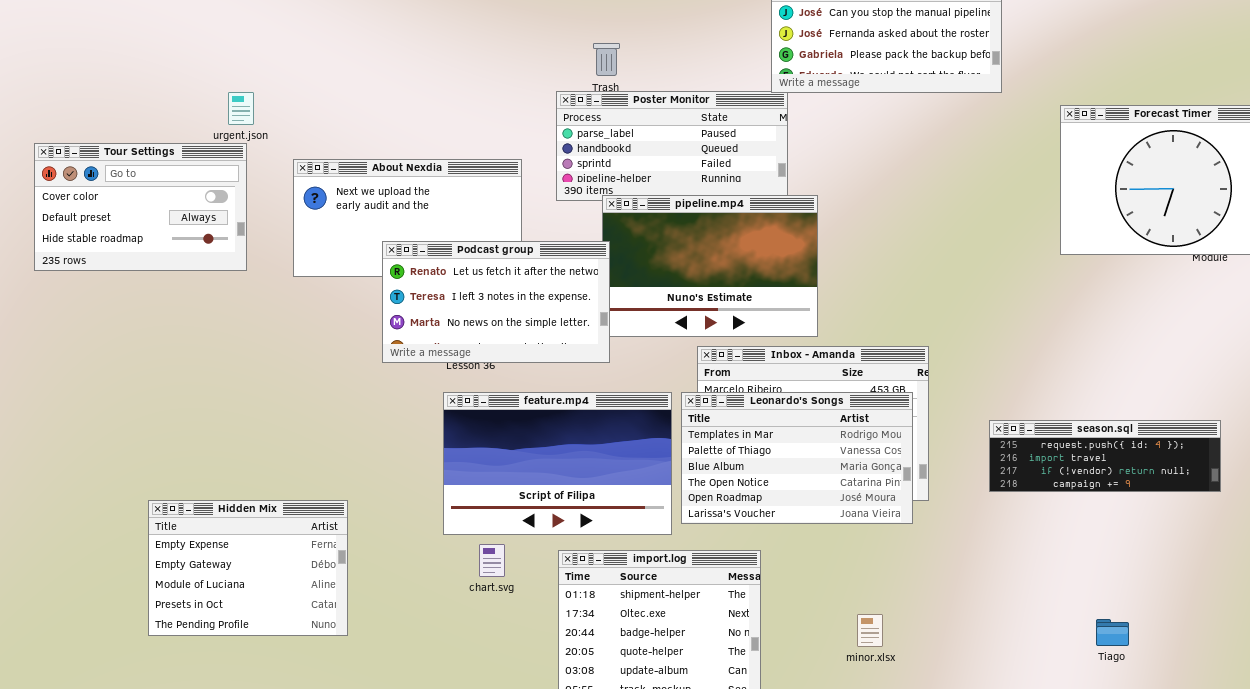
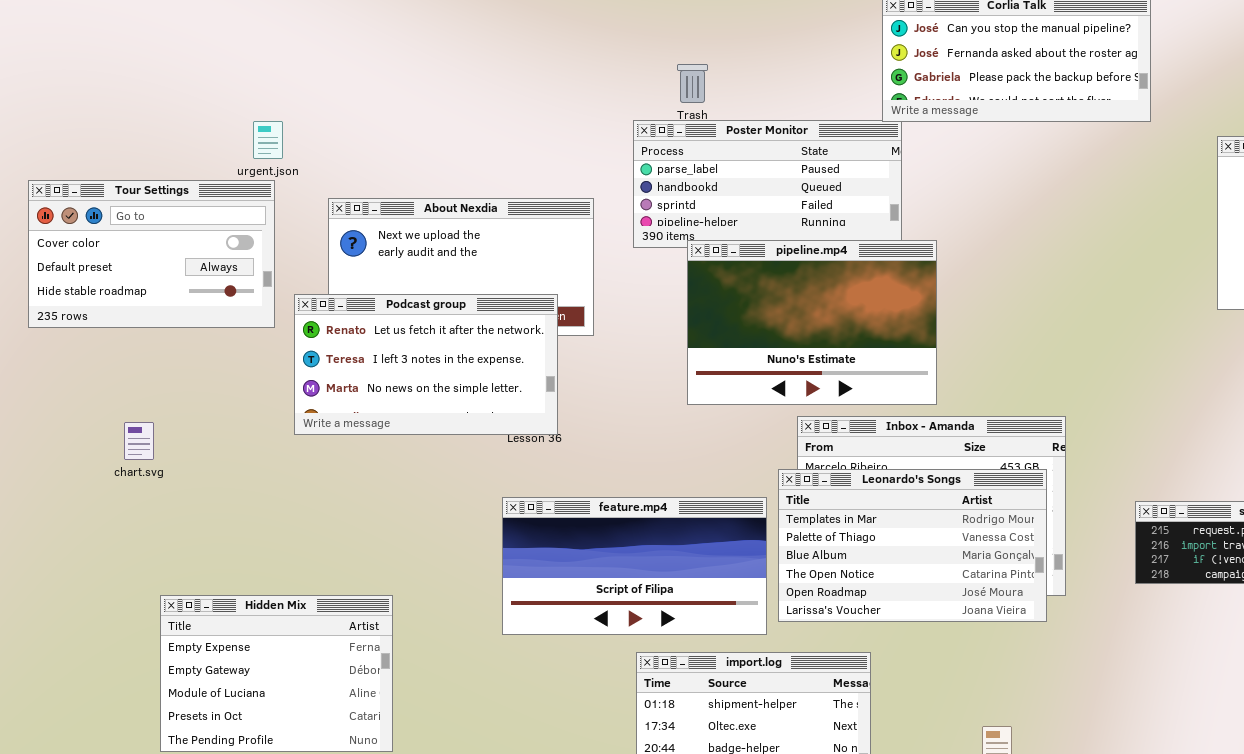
Podcast group: [382,241,610,363] -> [294,294,558,435], moved
feature.mp4: [443,392,672,535] -> [502,497,767,635], resized
chart.svg: [479,544,505,577] -> [124,422,154,460], moved

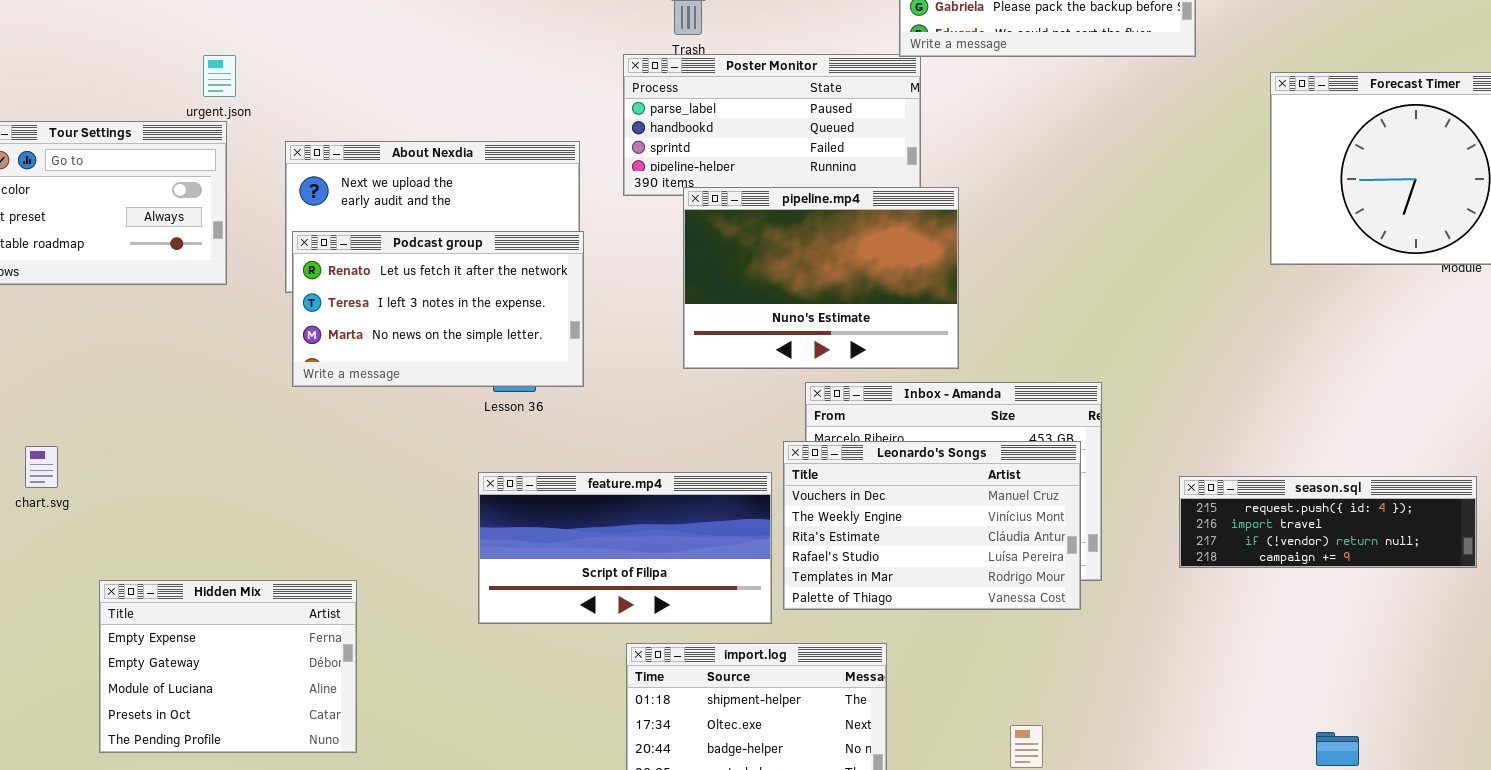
Podcast group: [294,294,558,435] -> [292,231,584,387], moved
chart.svg: [124,422,154,460] -> [25,446,58,488], moved
Leonardo's Songs: [778,469,1047,622] -> [783,441,1081,610], scrolled up 4 rows

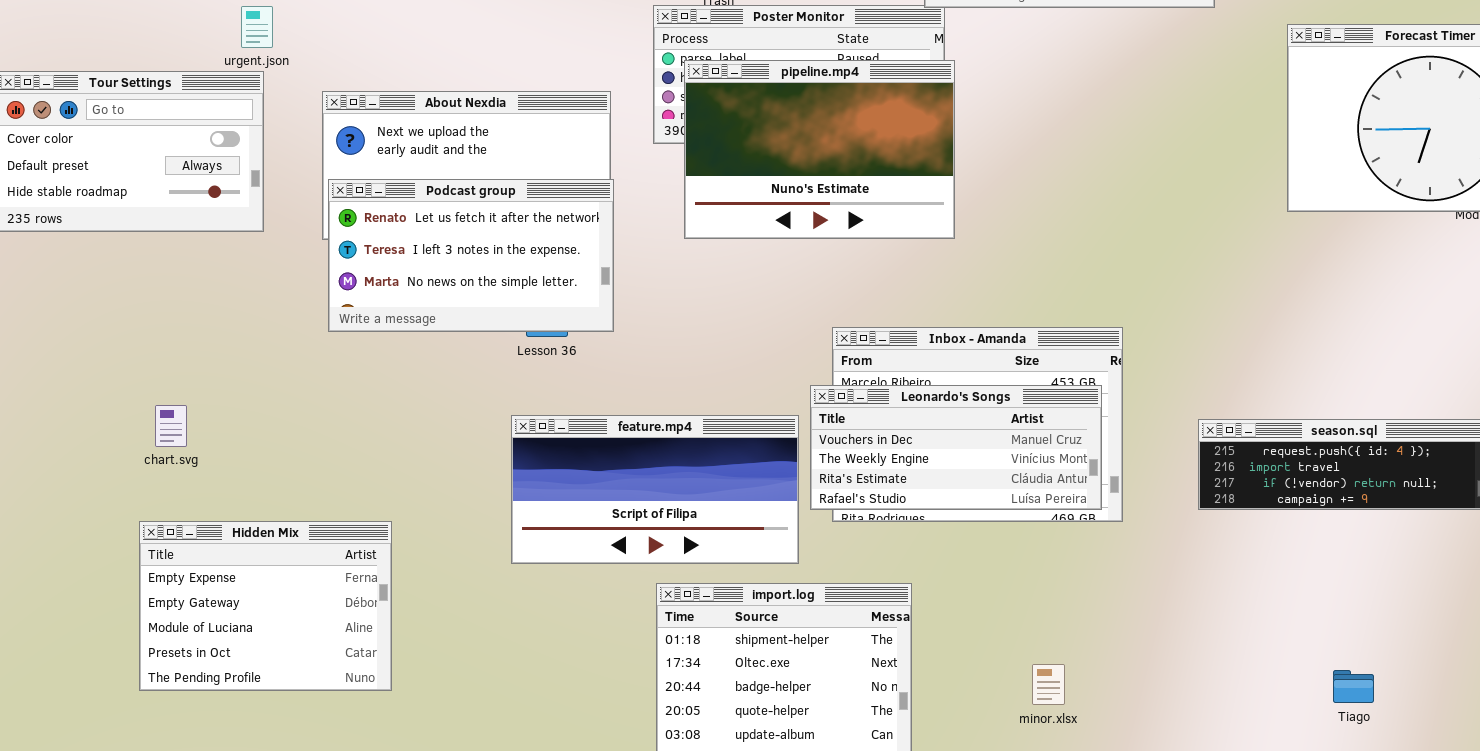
pipeline.mp4: [683,187,959,369] -> [684,60,955,239], moved
Leonardo's Songs: [783,441,1081,610] -> [810,385,1102,510], resized
chart.svg: [25,446,58,488] -> [155,405,187,447], moved

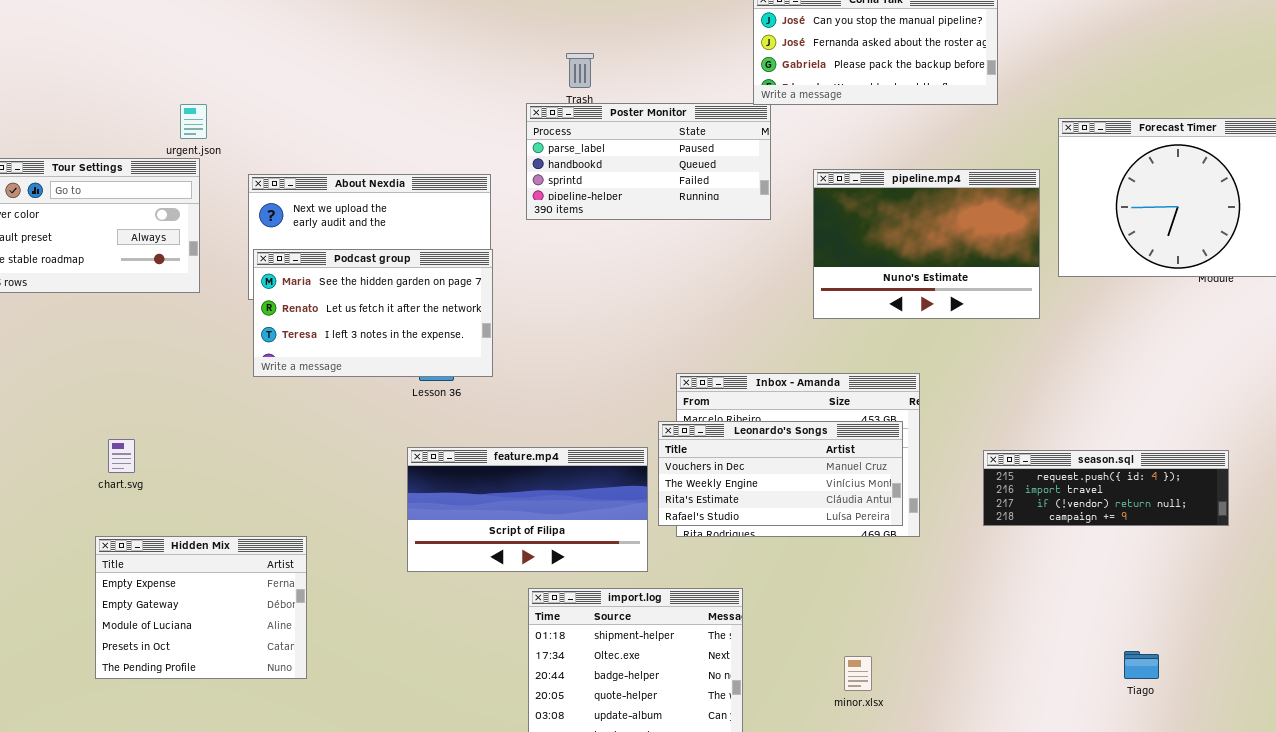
pipeline.mp4: [684,60,955,239] -> [813,169,1040,319], moved
Podcast group: [328,179,614,332] -> [253,249,493,377], scrolled up 1 row
Tiago: [1333,670,1374,703] -> [1124,651,1159,679], moved

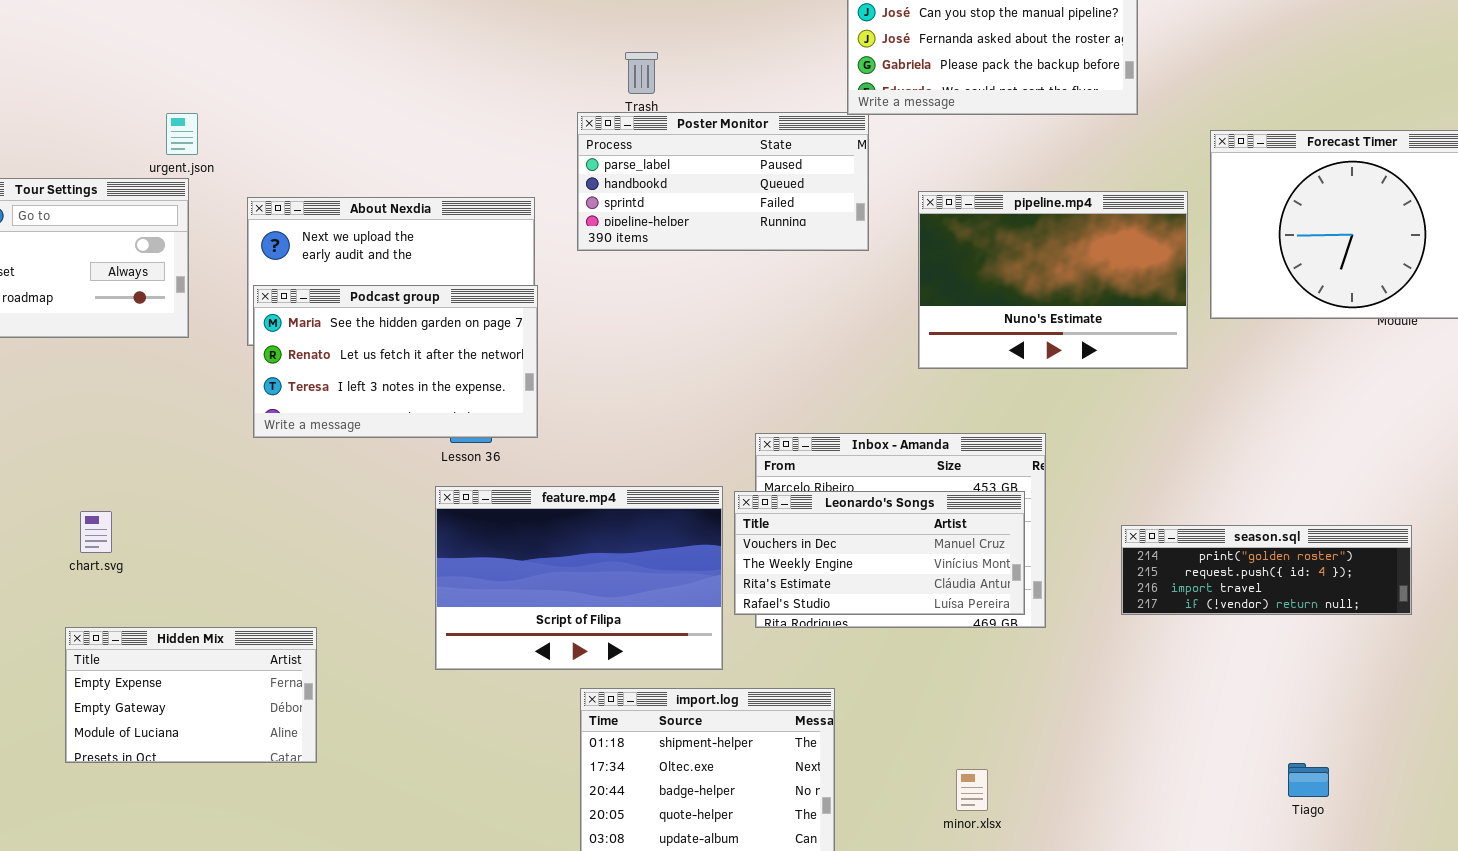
feature.mp4: [407,447,648,572] -> [435,486,723,670], resized
season.sql: [983,450,1229,526] -> [1121,525,1412,615], scrolled up 1 row
Hidden Mix: [95,536,307,679] -> [65,627,317,763], resized

